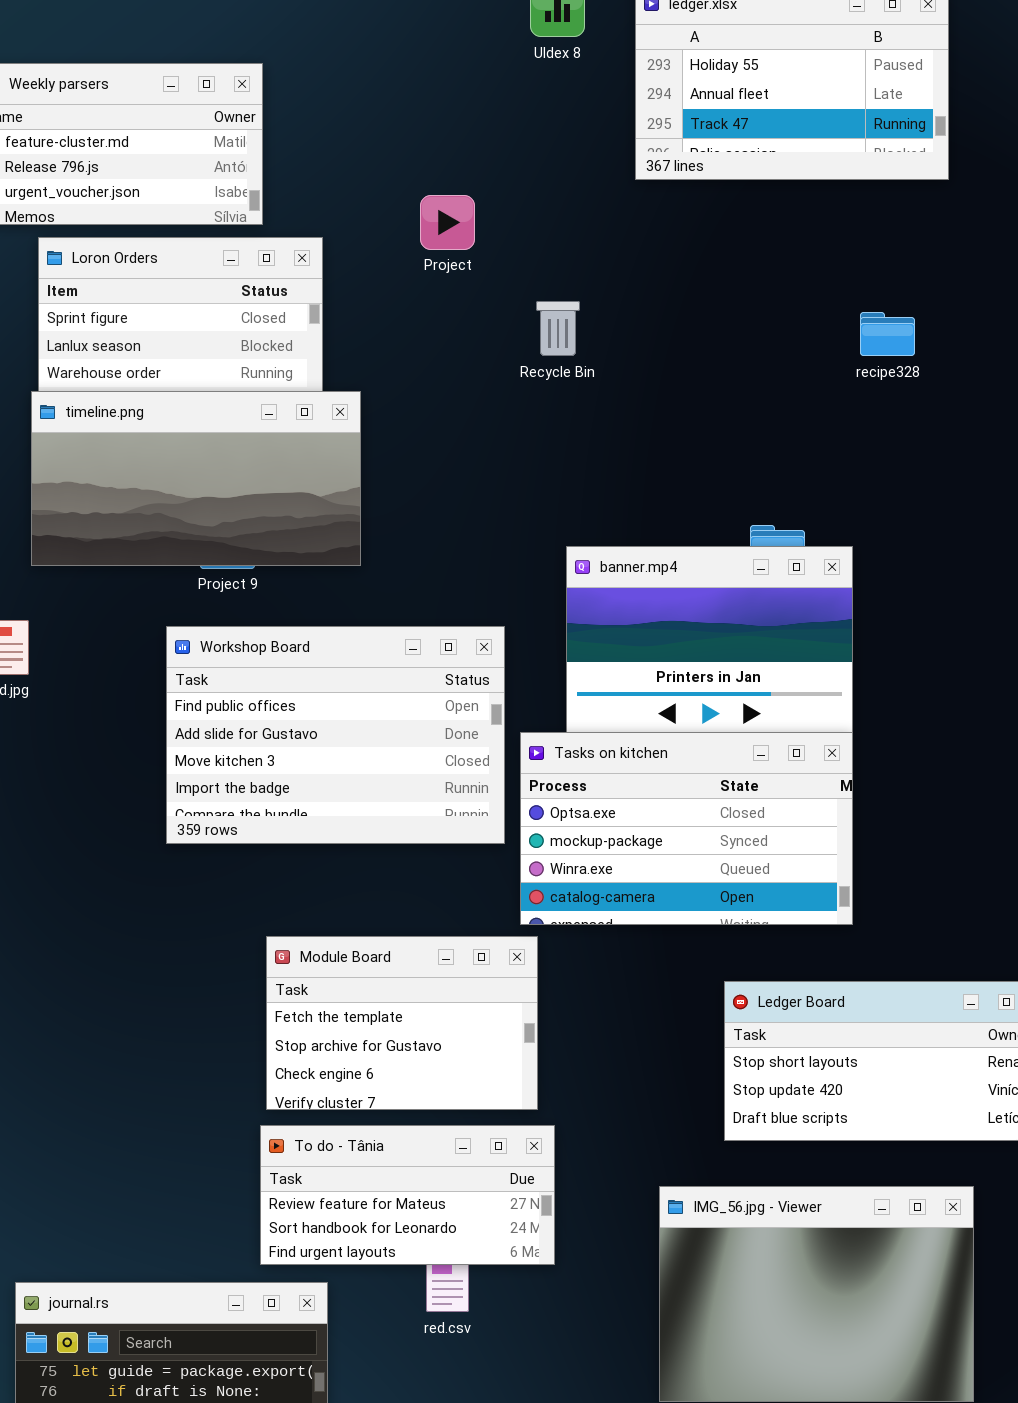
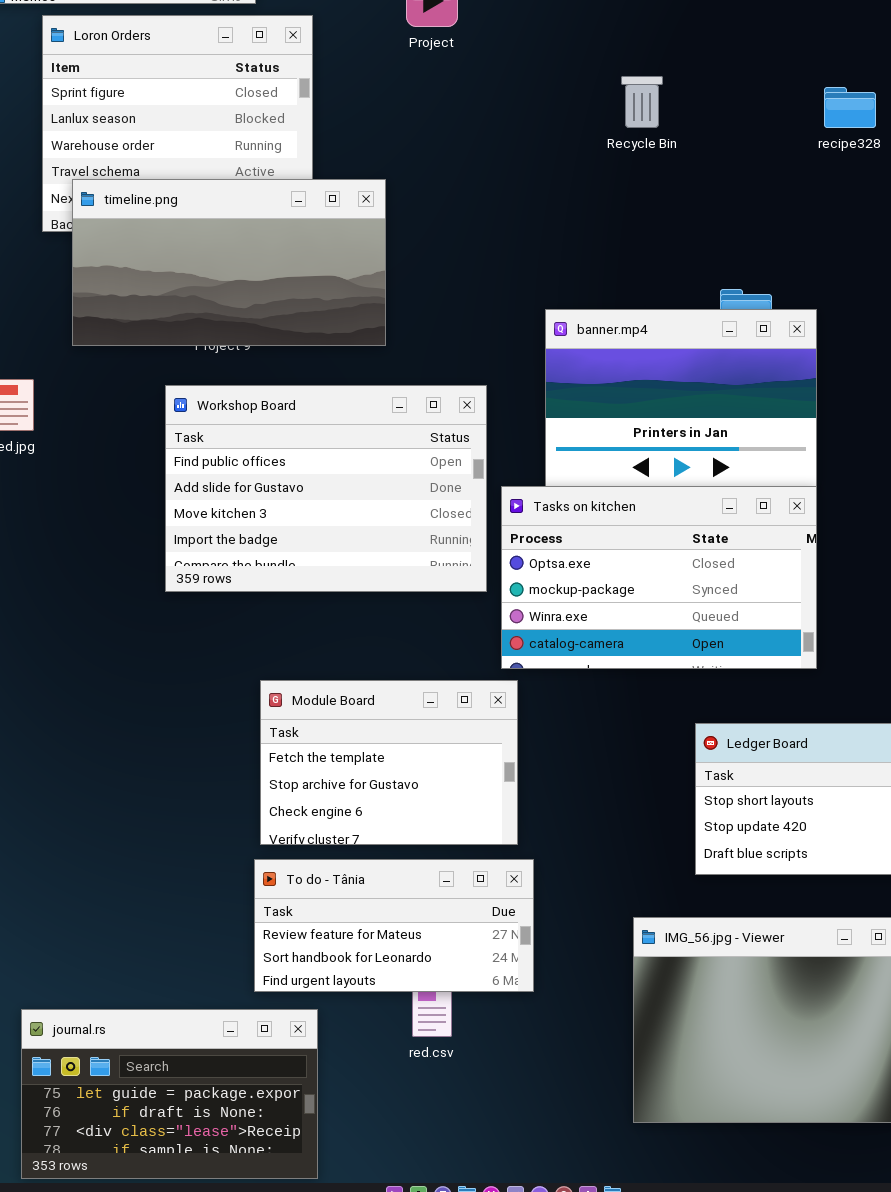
Recycle Bin: [536,301,580,356] -> [621,76,663,128], moved
timeline.png: [31,391,361,566] -> [72,179,386,346], moved

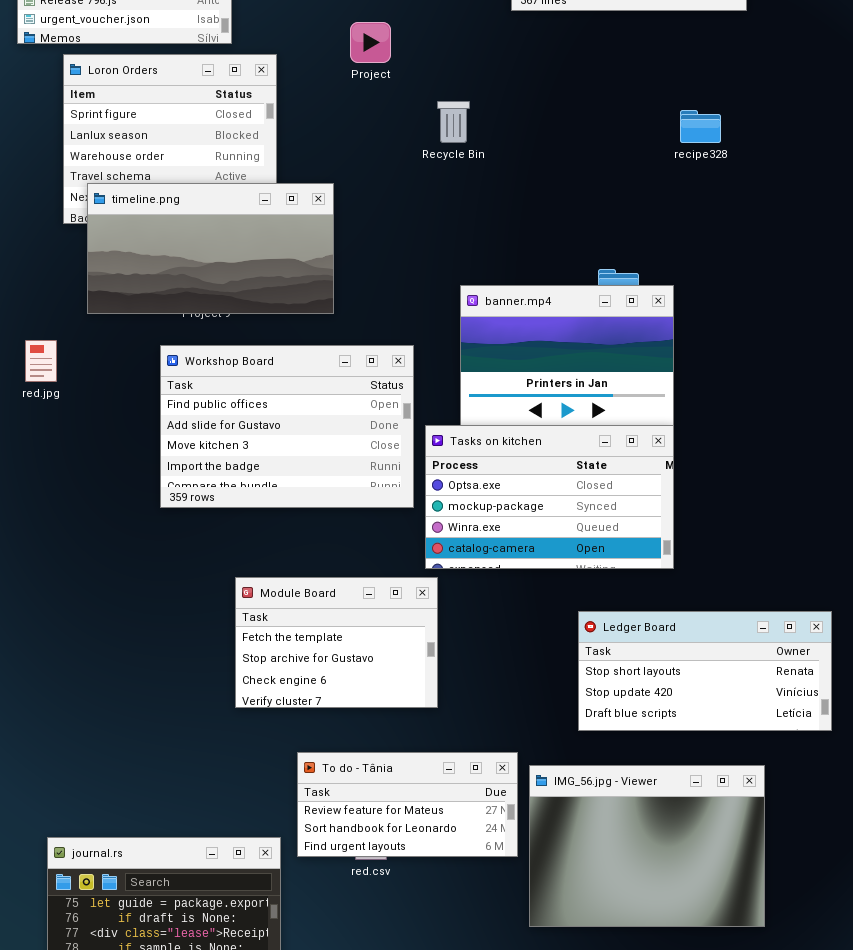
Recycle Bin: [621,76,663,128] -> [437,101,470,143], moved
To do - Tânia: [254,859,534,992] -> [297,752,518,857], moved

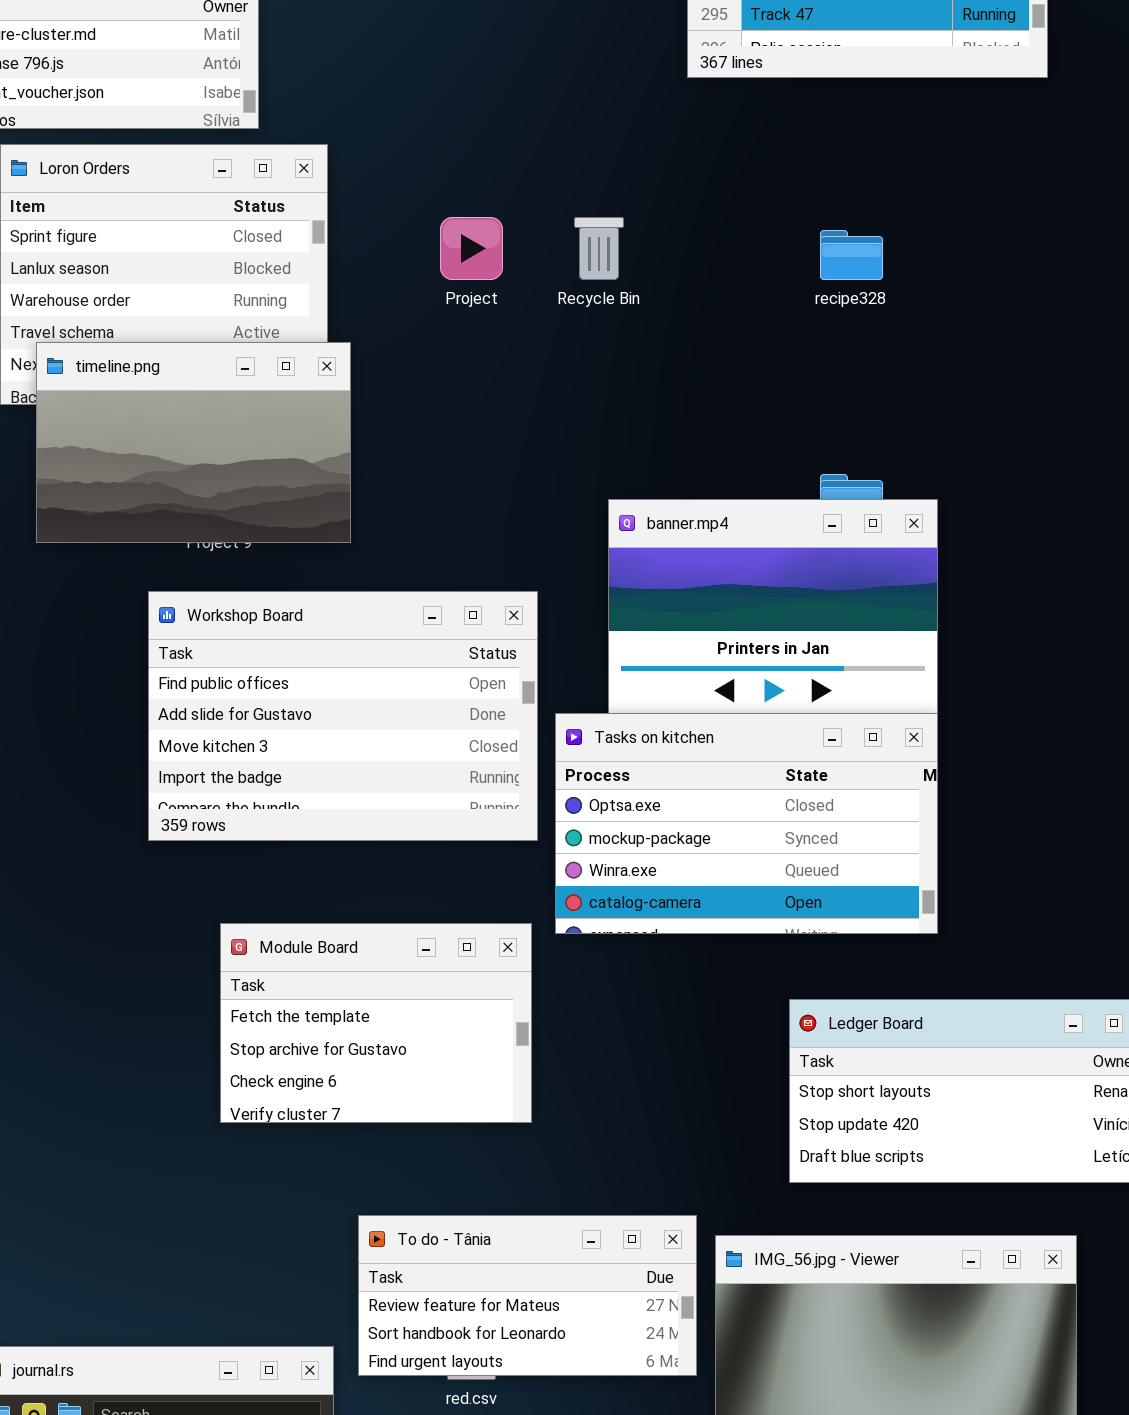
Project: [350,22,391,63] -> [440,217,503,280], moved
recipe328: [680,110,721,143] -> [820,230,883,280], moved
timeline.png: [87,183,334,314] -> [36,342,351,543], resized
Module Board: [235,577,438,708] -> [220,923,532,1123], moved

